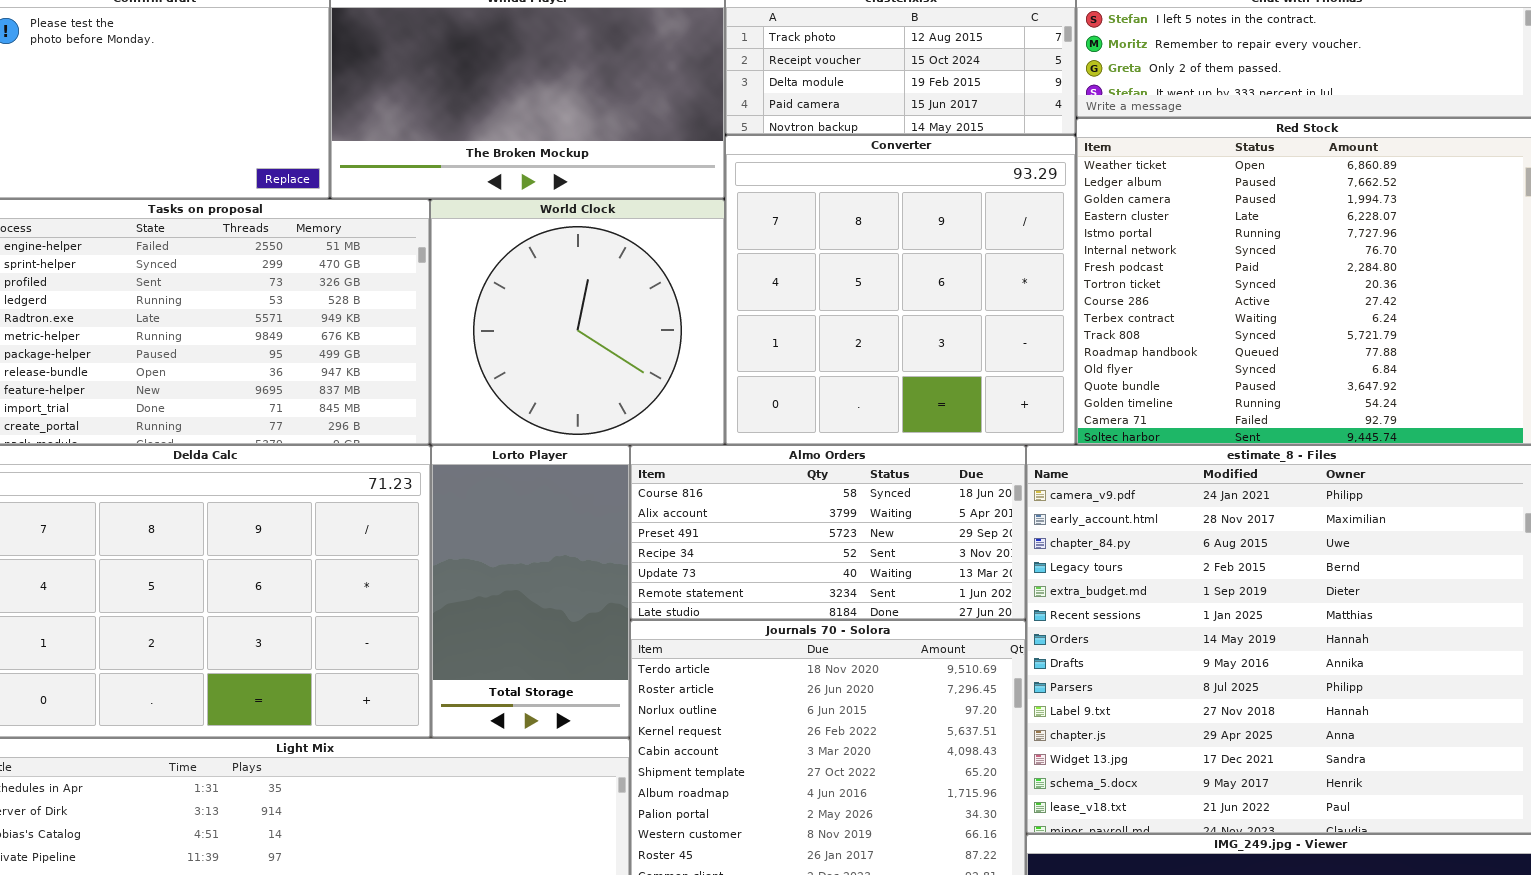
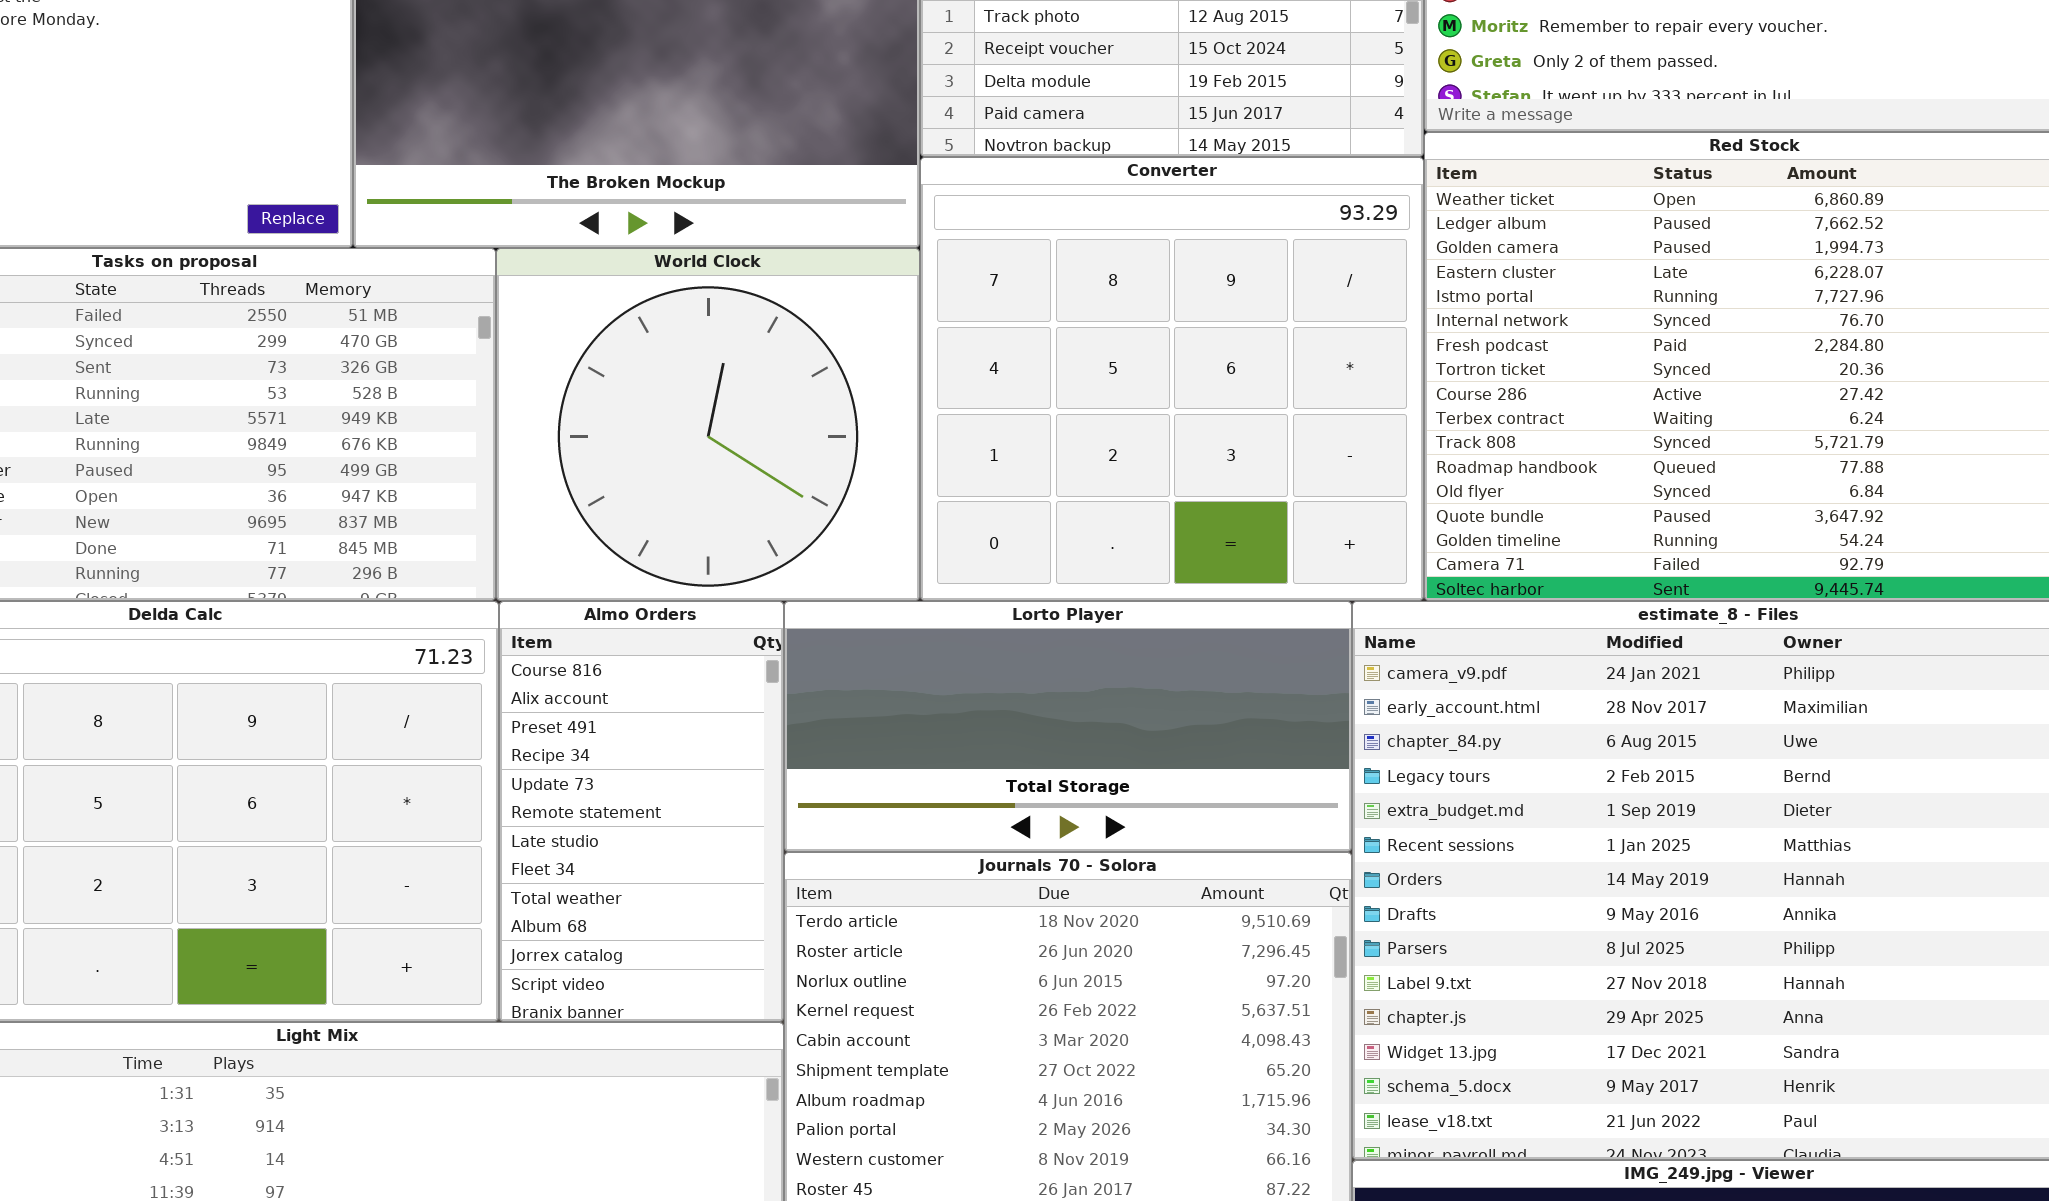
Lorto Player: [431,445,630,738] -> [784,601,1352,852], moved, resized
Almo Orders: [630,445,1026,620] -> [499,601,784,1022], moved, resized

